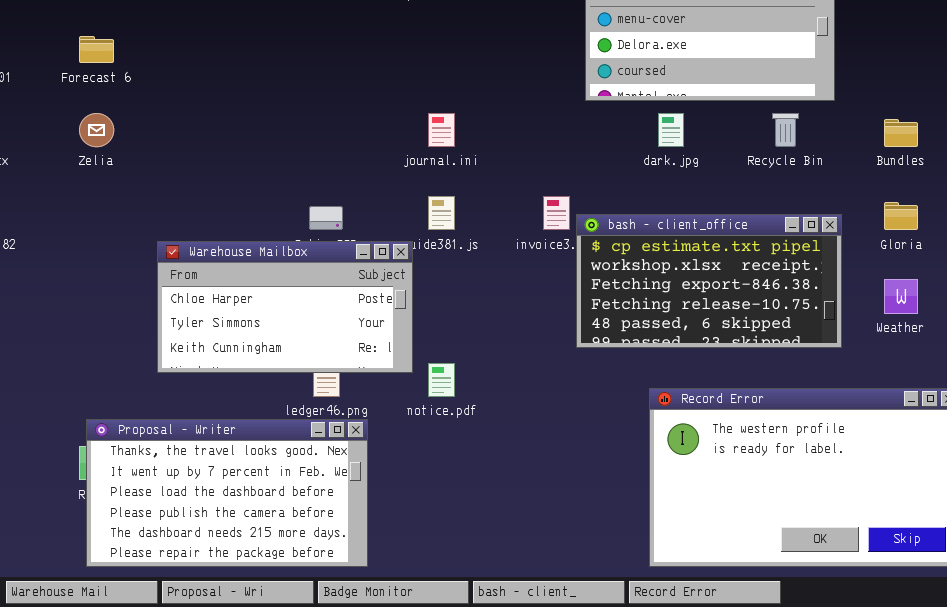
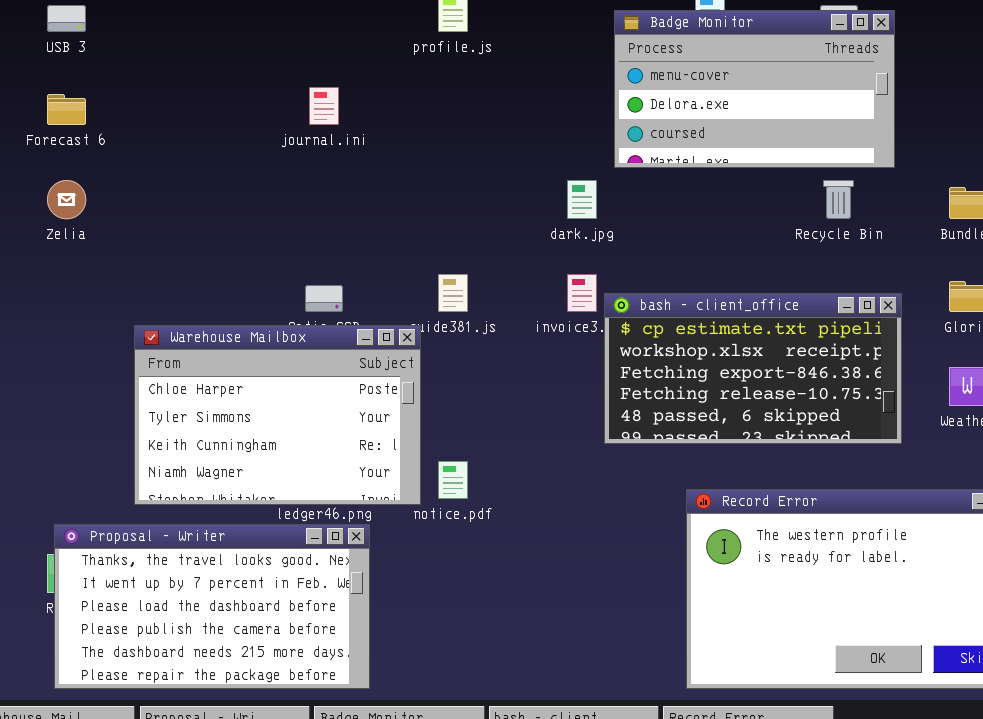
journal.ini: [428,113,455,147] -> [309,87,339,125], moved
dark.jpg: [658,113,684,147] -> [567,180,597,219], moved
Warehouse Mailbox: [157,241,413,373] -> [134,325,421,505], resized

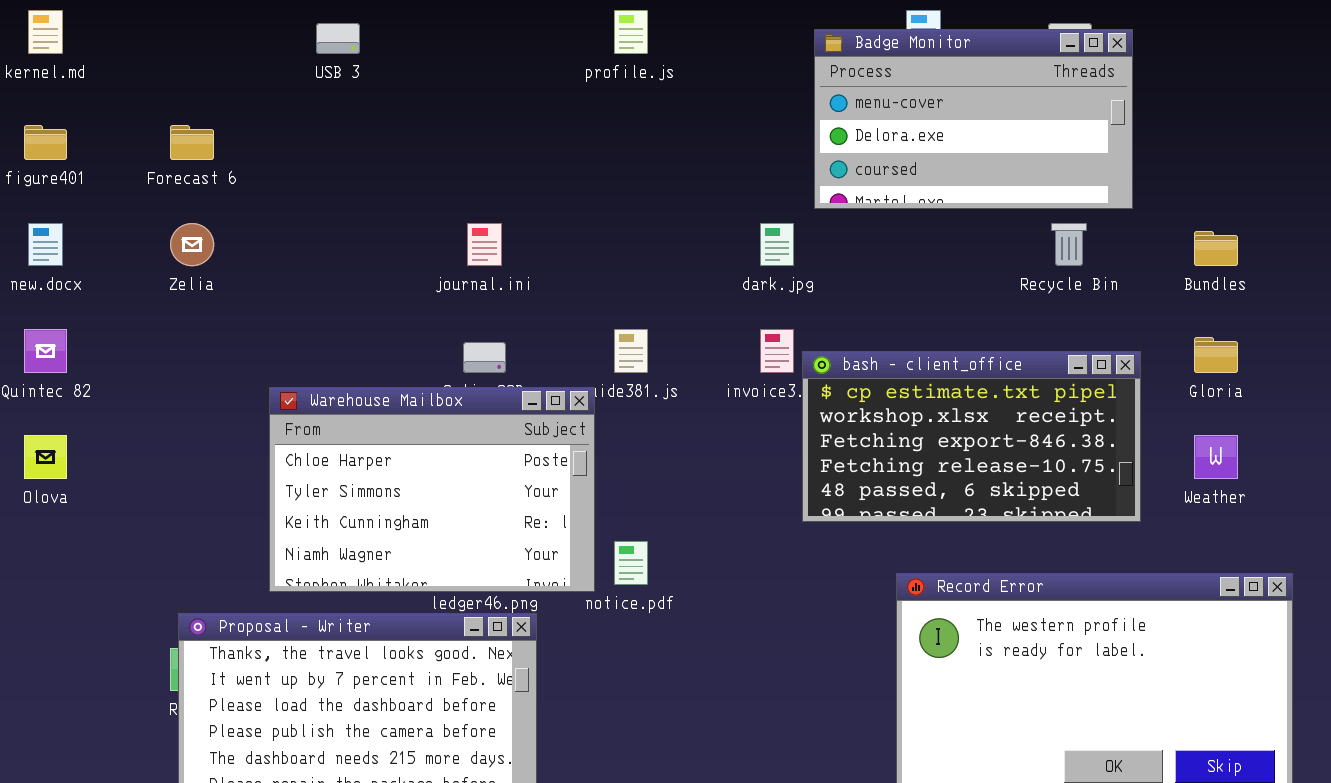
USB 3: [47,5,86,32] -> [316,23,360,54], moved
journal.ini: [309,87,339,125] -> [467,223,502,266], moved

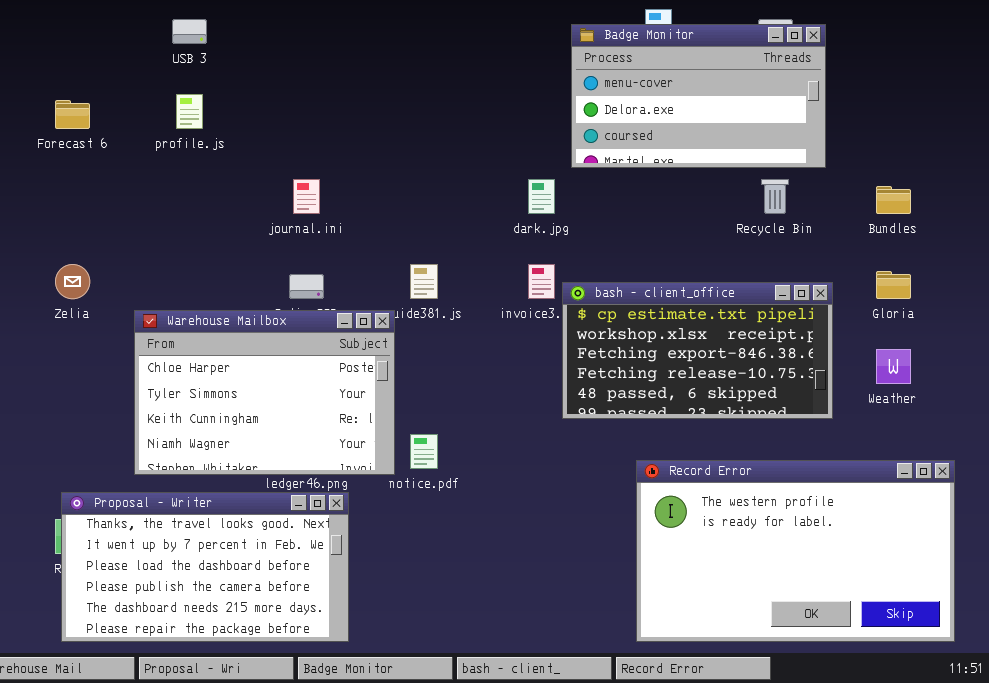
profile.js: [614,10,648,54] -> [176,94,203,129], moved
Zelia: [170,223,214,266] -> [55,264,90,299], moved

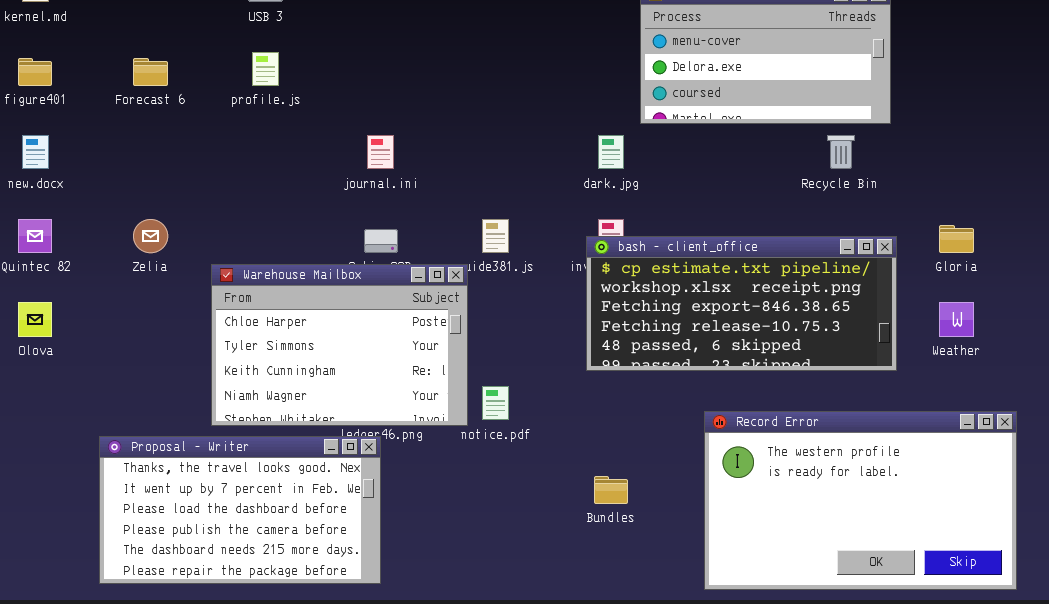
Bundles: [876,186,911,214] -> [594,476,628,504], moved
bash - client_office: [562,282,833,419] -> [586,236,897,371], resized
Proposal - Writer: [61,492,349,642] -> [99,436,381,584], moved

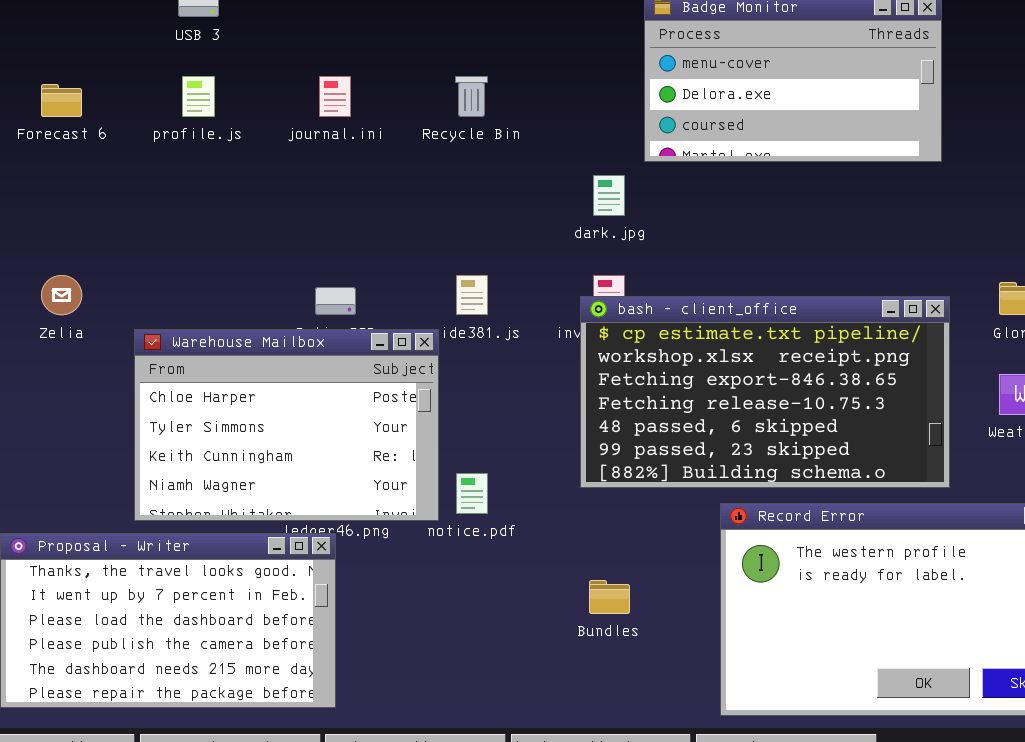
journal.ini: [367,135,394,169] -> [319,76,351,117], moved
Recycle Bin: [827,135,855,169] -> [455,76,488,117], moved
bash - client_office: [586,236,897,371] -> [580,296,950,488], resized

